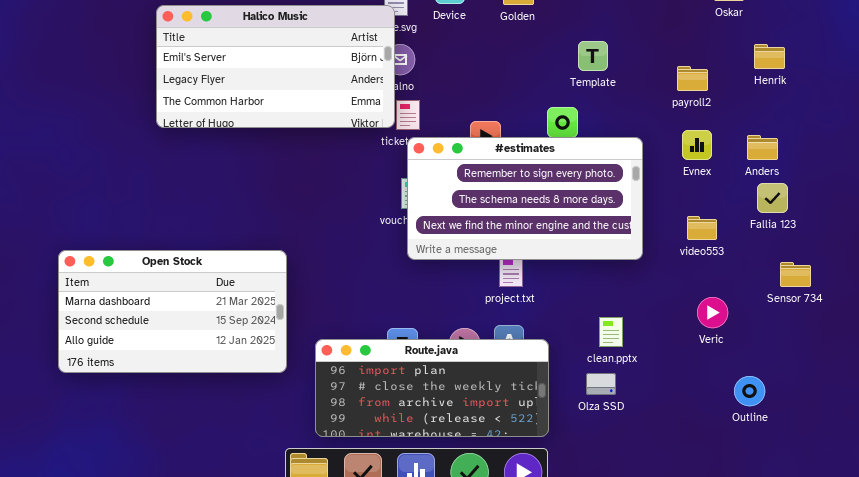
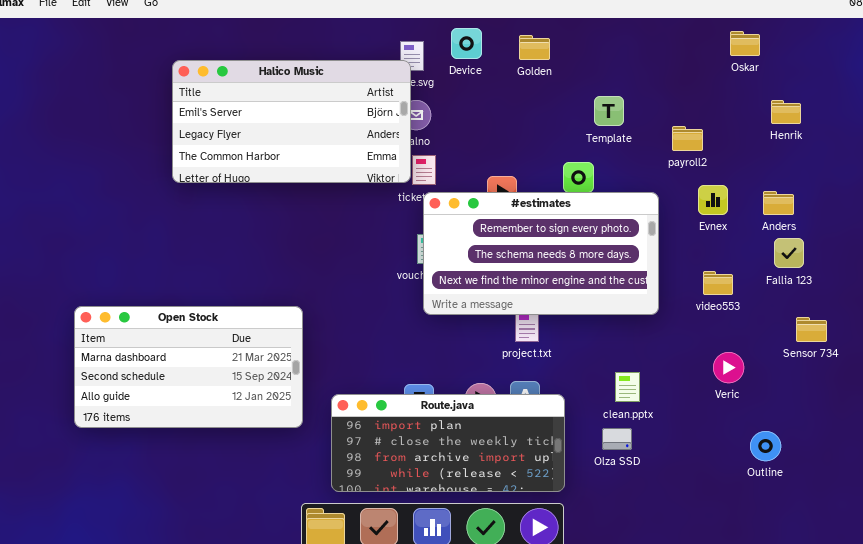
payroll2: [677,66,708,91] -> [672,126,703,151], moved

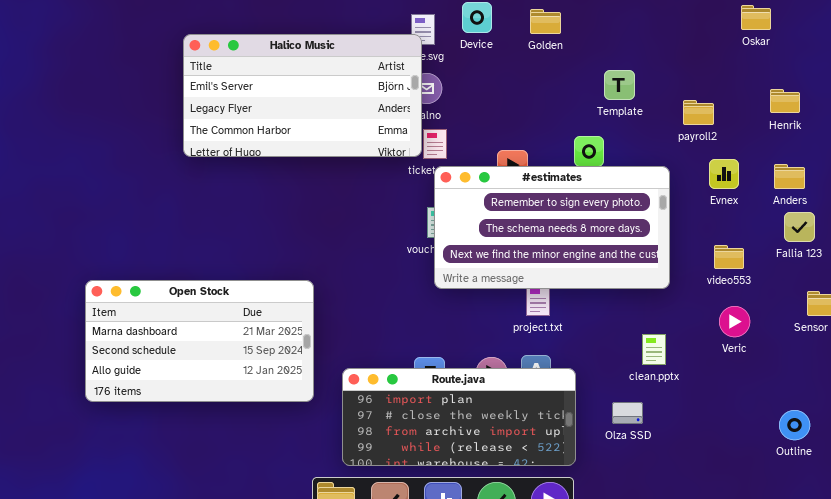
Henrik: [771,100,801,124] -> [770,89,800,113], moved
Veric: [713,352,744,383] -> [719,306,750,337], moved
clean.pptx: [615,372,640,402] -> [642,334,666,365], moved
Outline: [750,431,781,461] -> [779,410,810,440], moved

